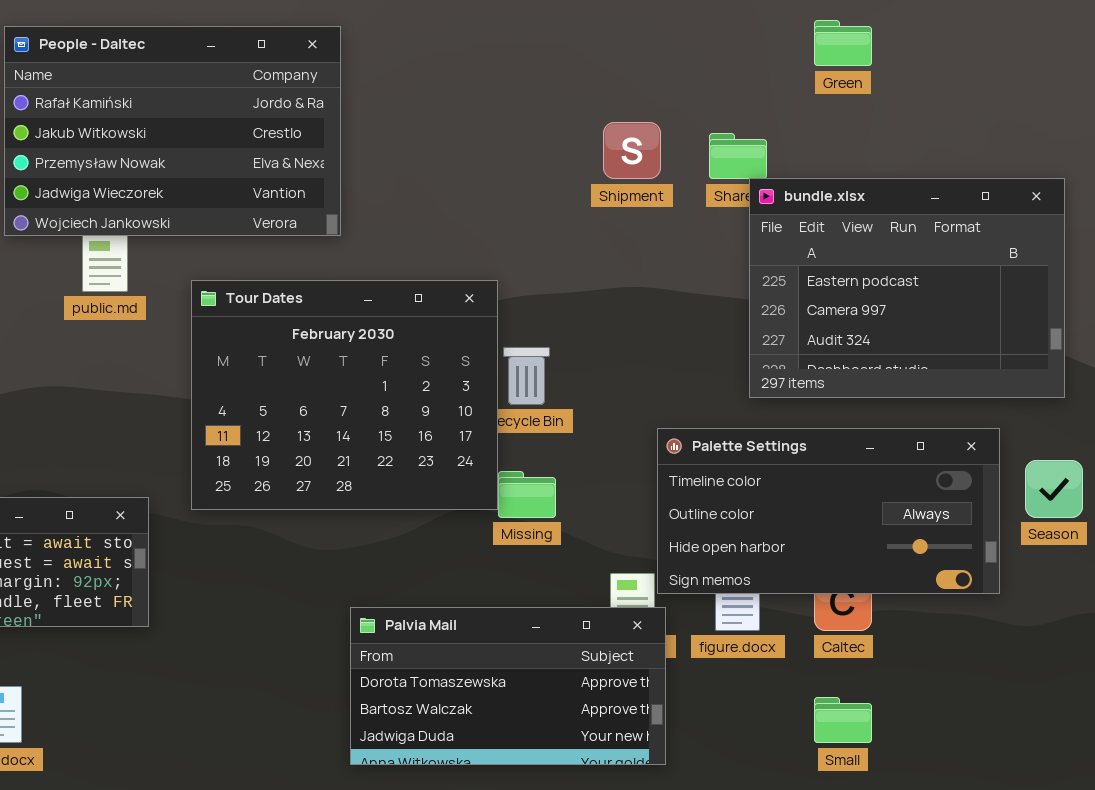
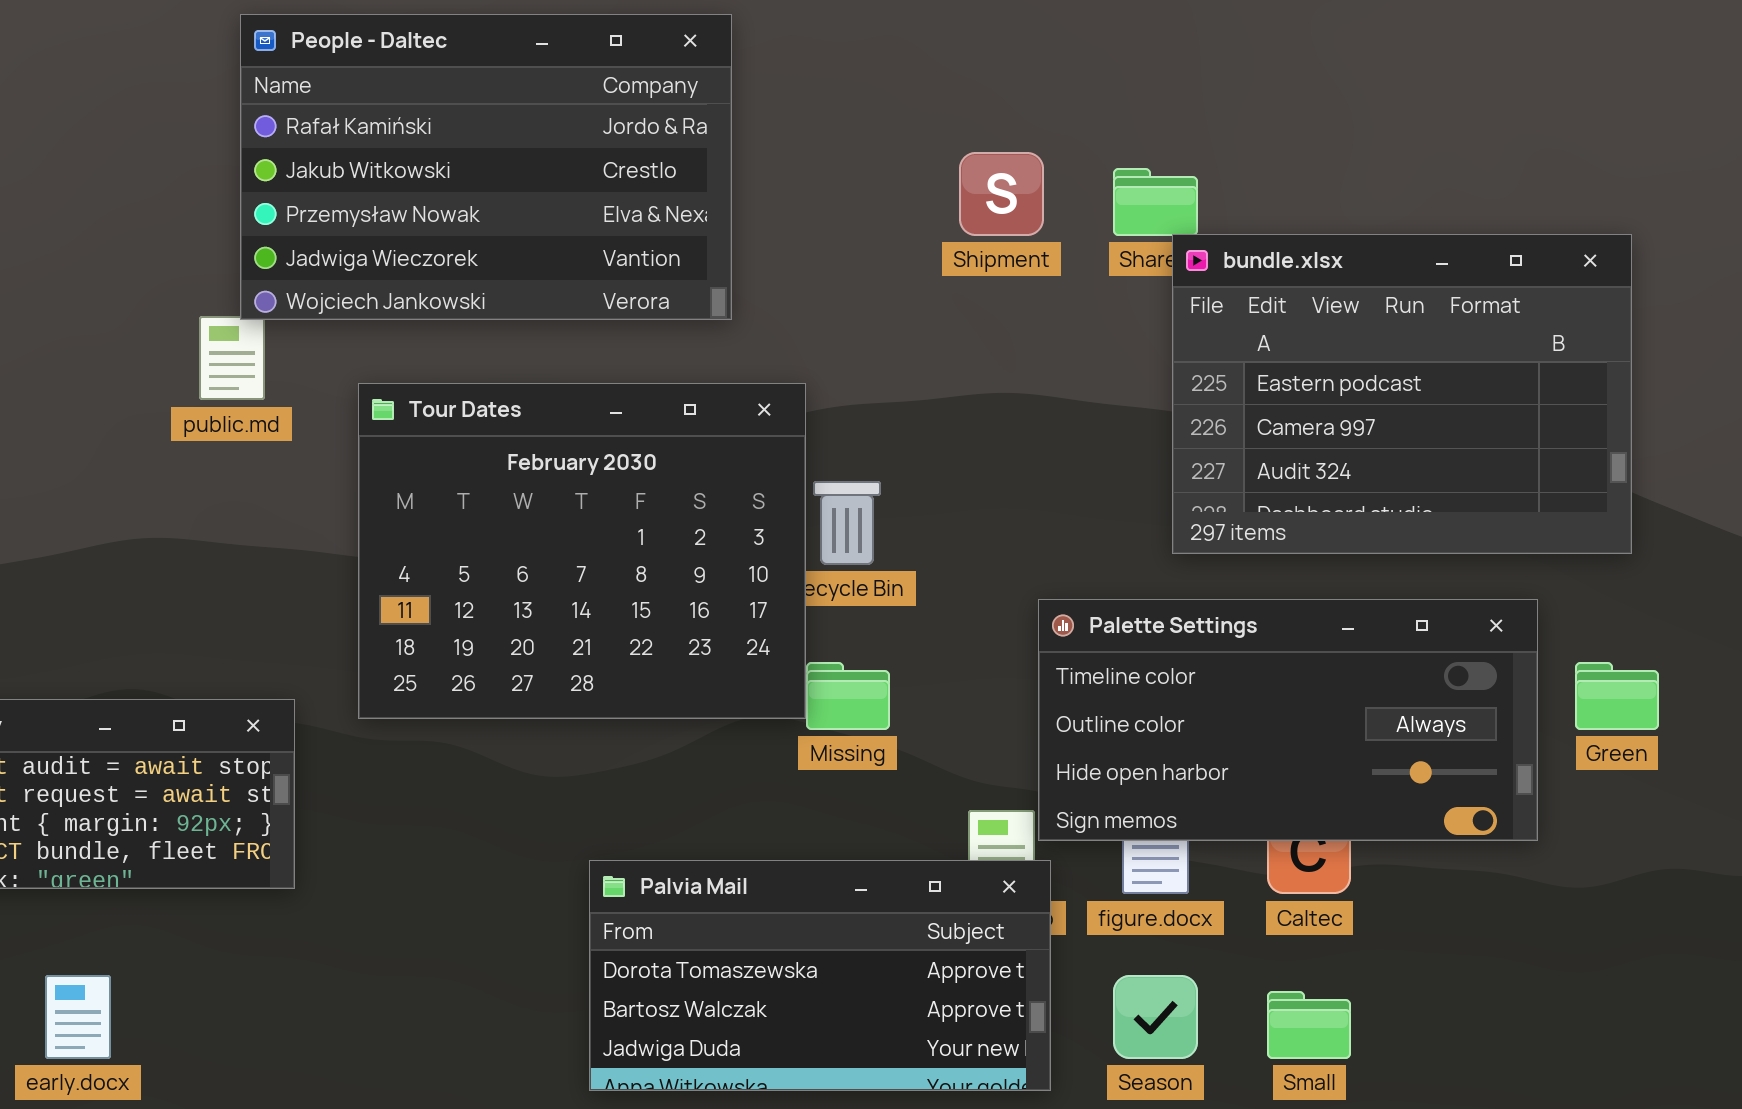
Green: [814,20,872,66] -> [1575,662,1659,730], moved
People - Daltec: [4,26,341,236] -> [240,14,732,320], moved
Season: [1025,460,1083,518] -> [1113,975,1198,1059], moved

